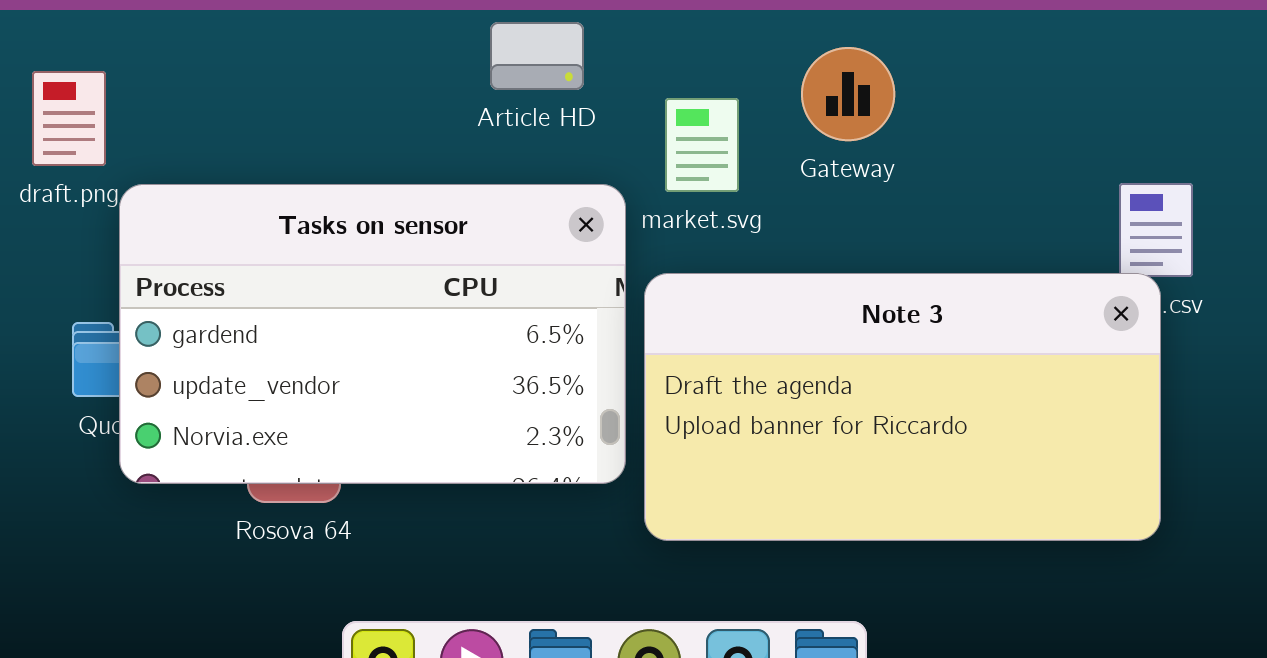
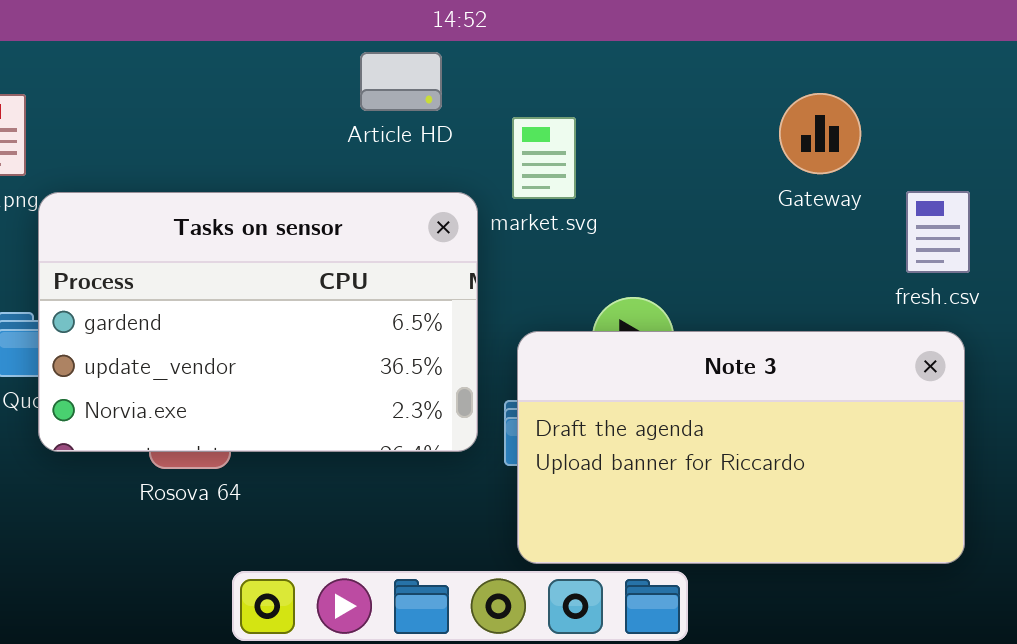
Gateway: [801,47,895,141] -> [779,93,861,174], moved
Note 3: [644,273,1161,541] -> [517,331,965,564], moved

